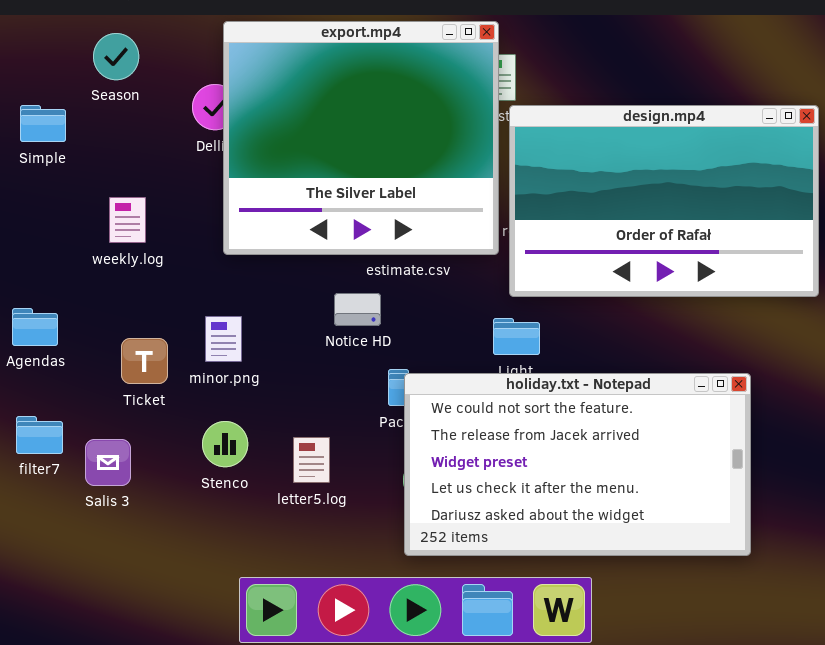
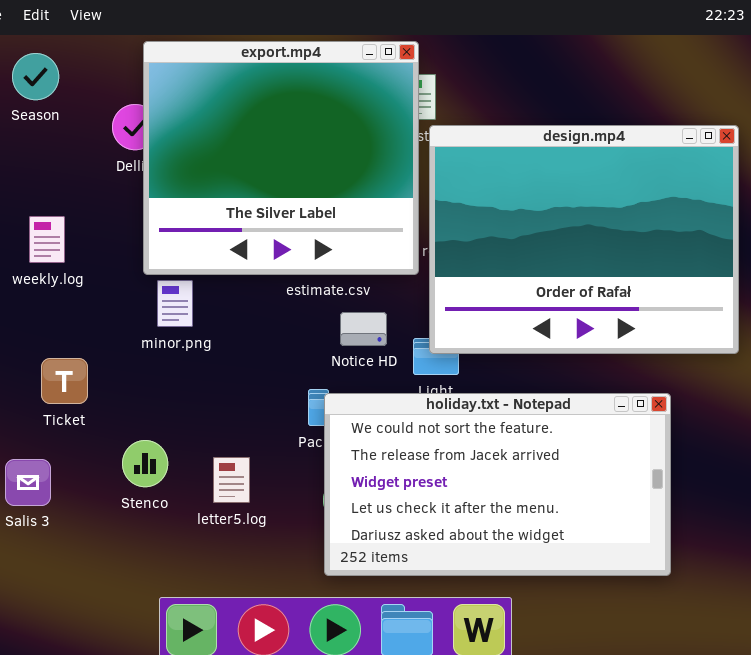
design.mp4: [509,105,819,297] -> [429,125,739,354], resized
Notice HD: [334,293,381,326] -> [340,312,387,346], moved
minor.png: [205,316,242,362] -> [157,280,193,327], moved

